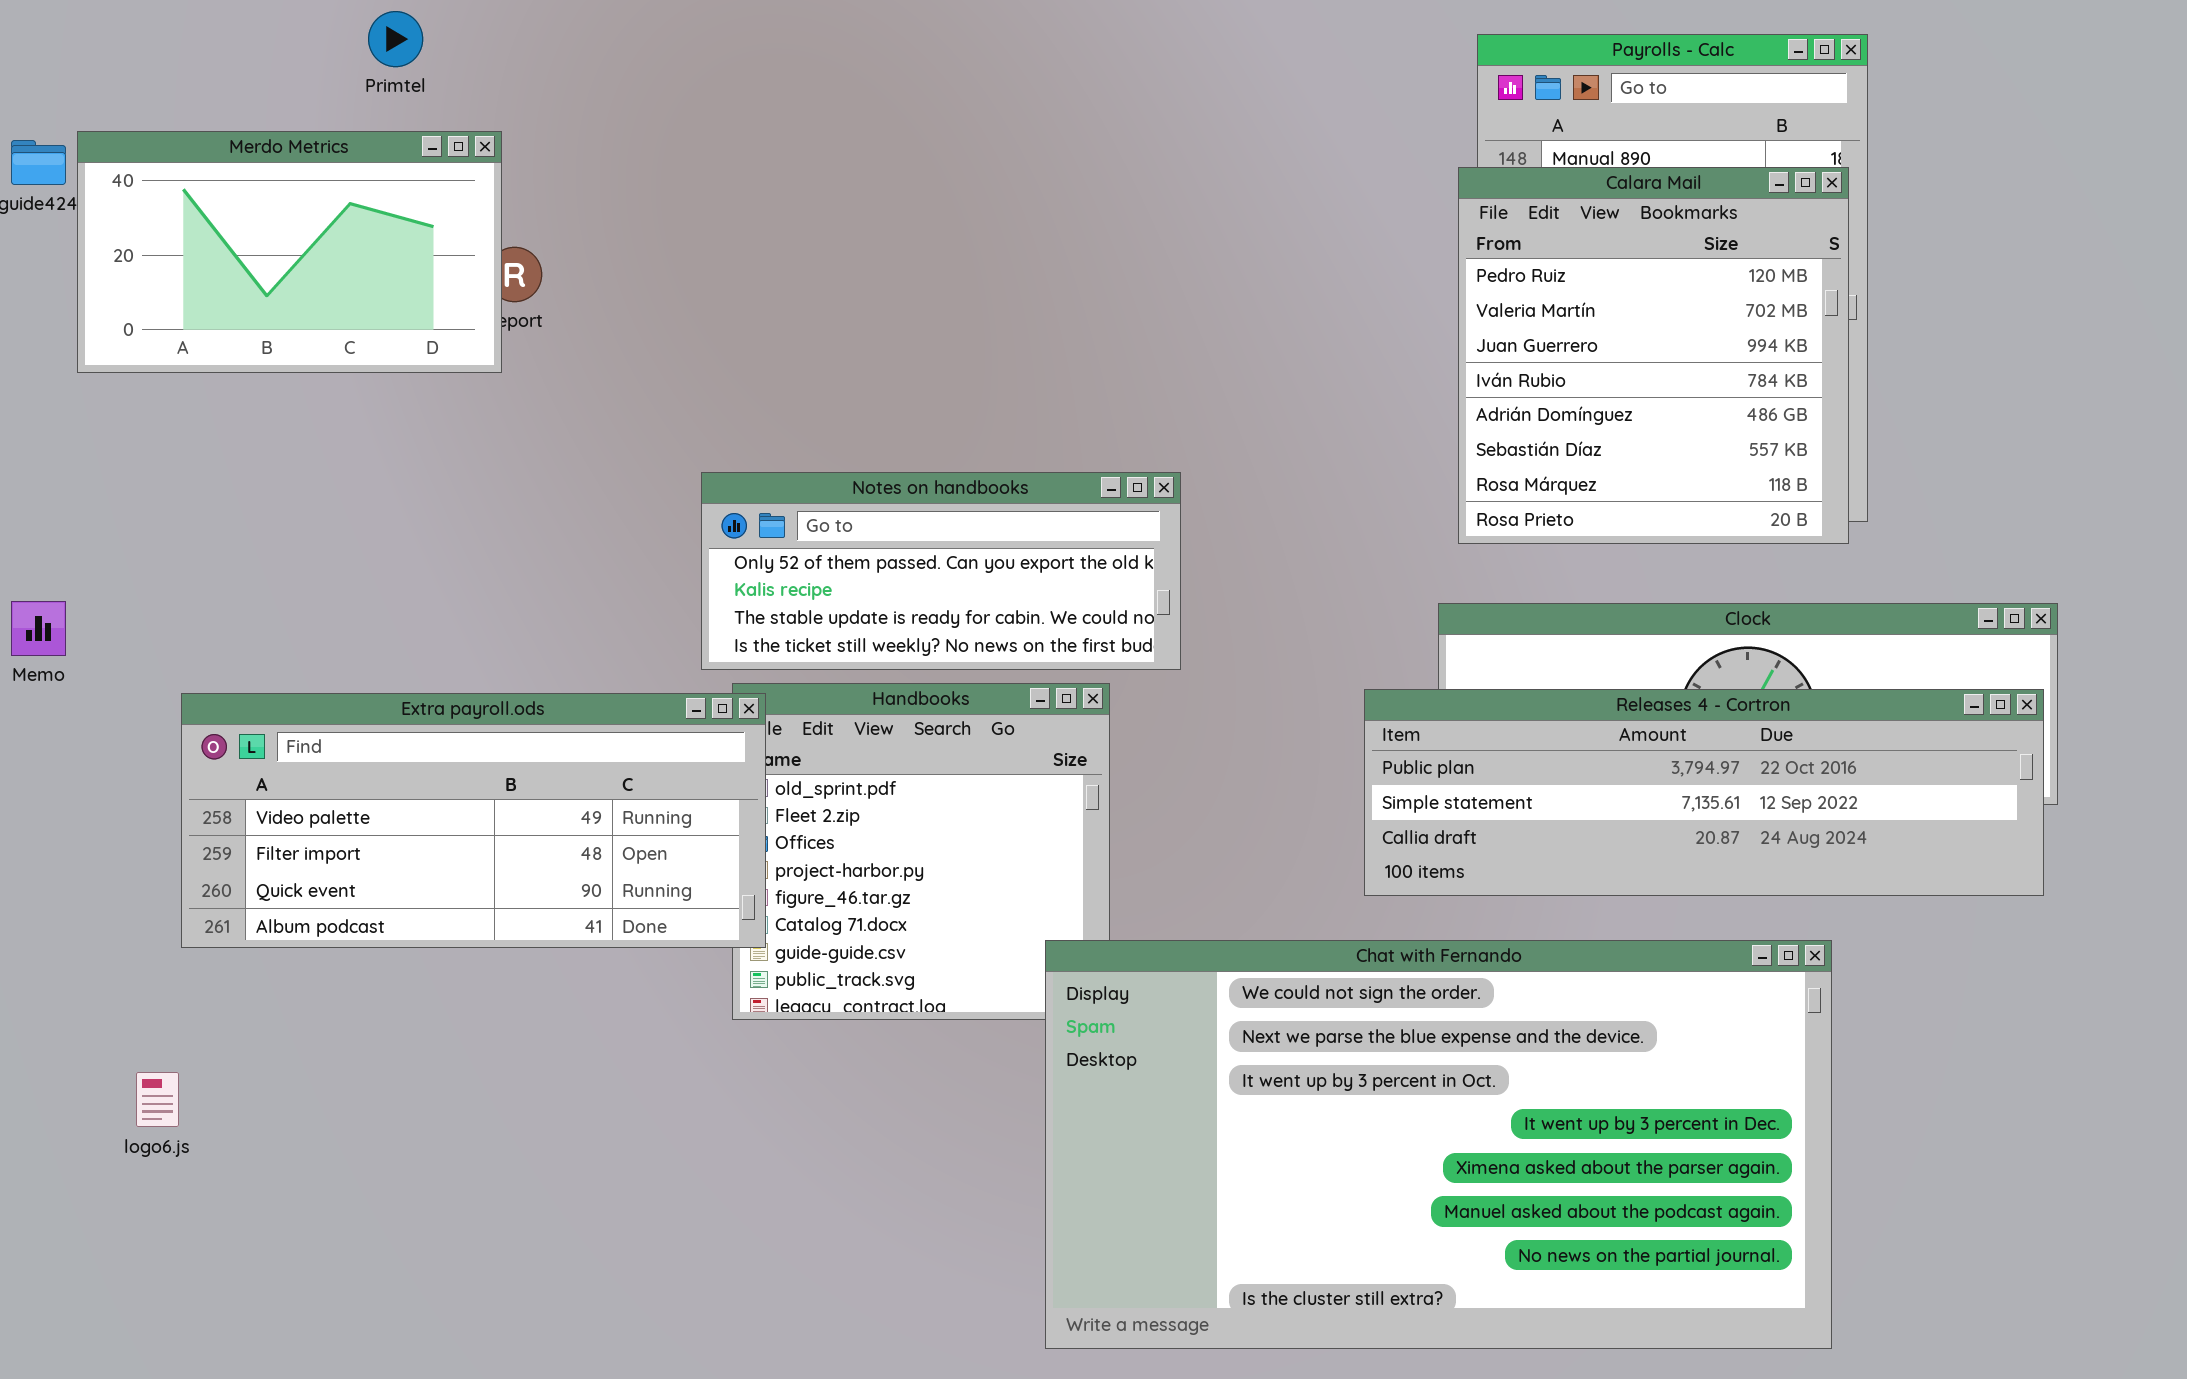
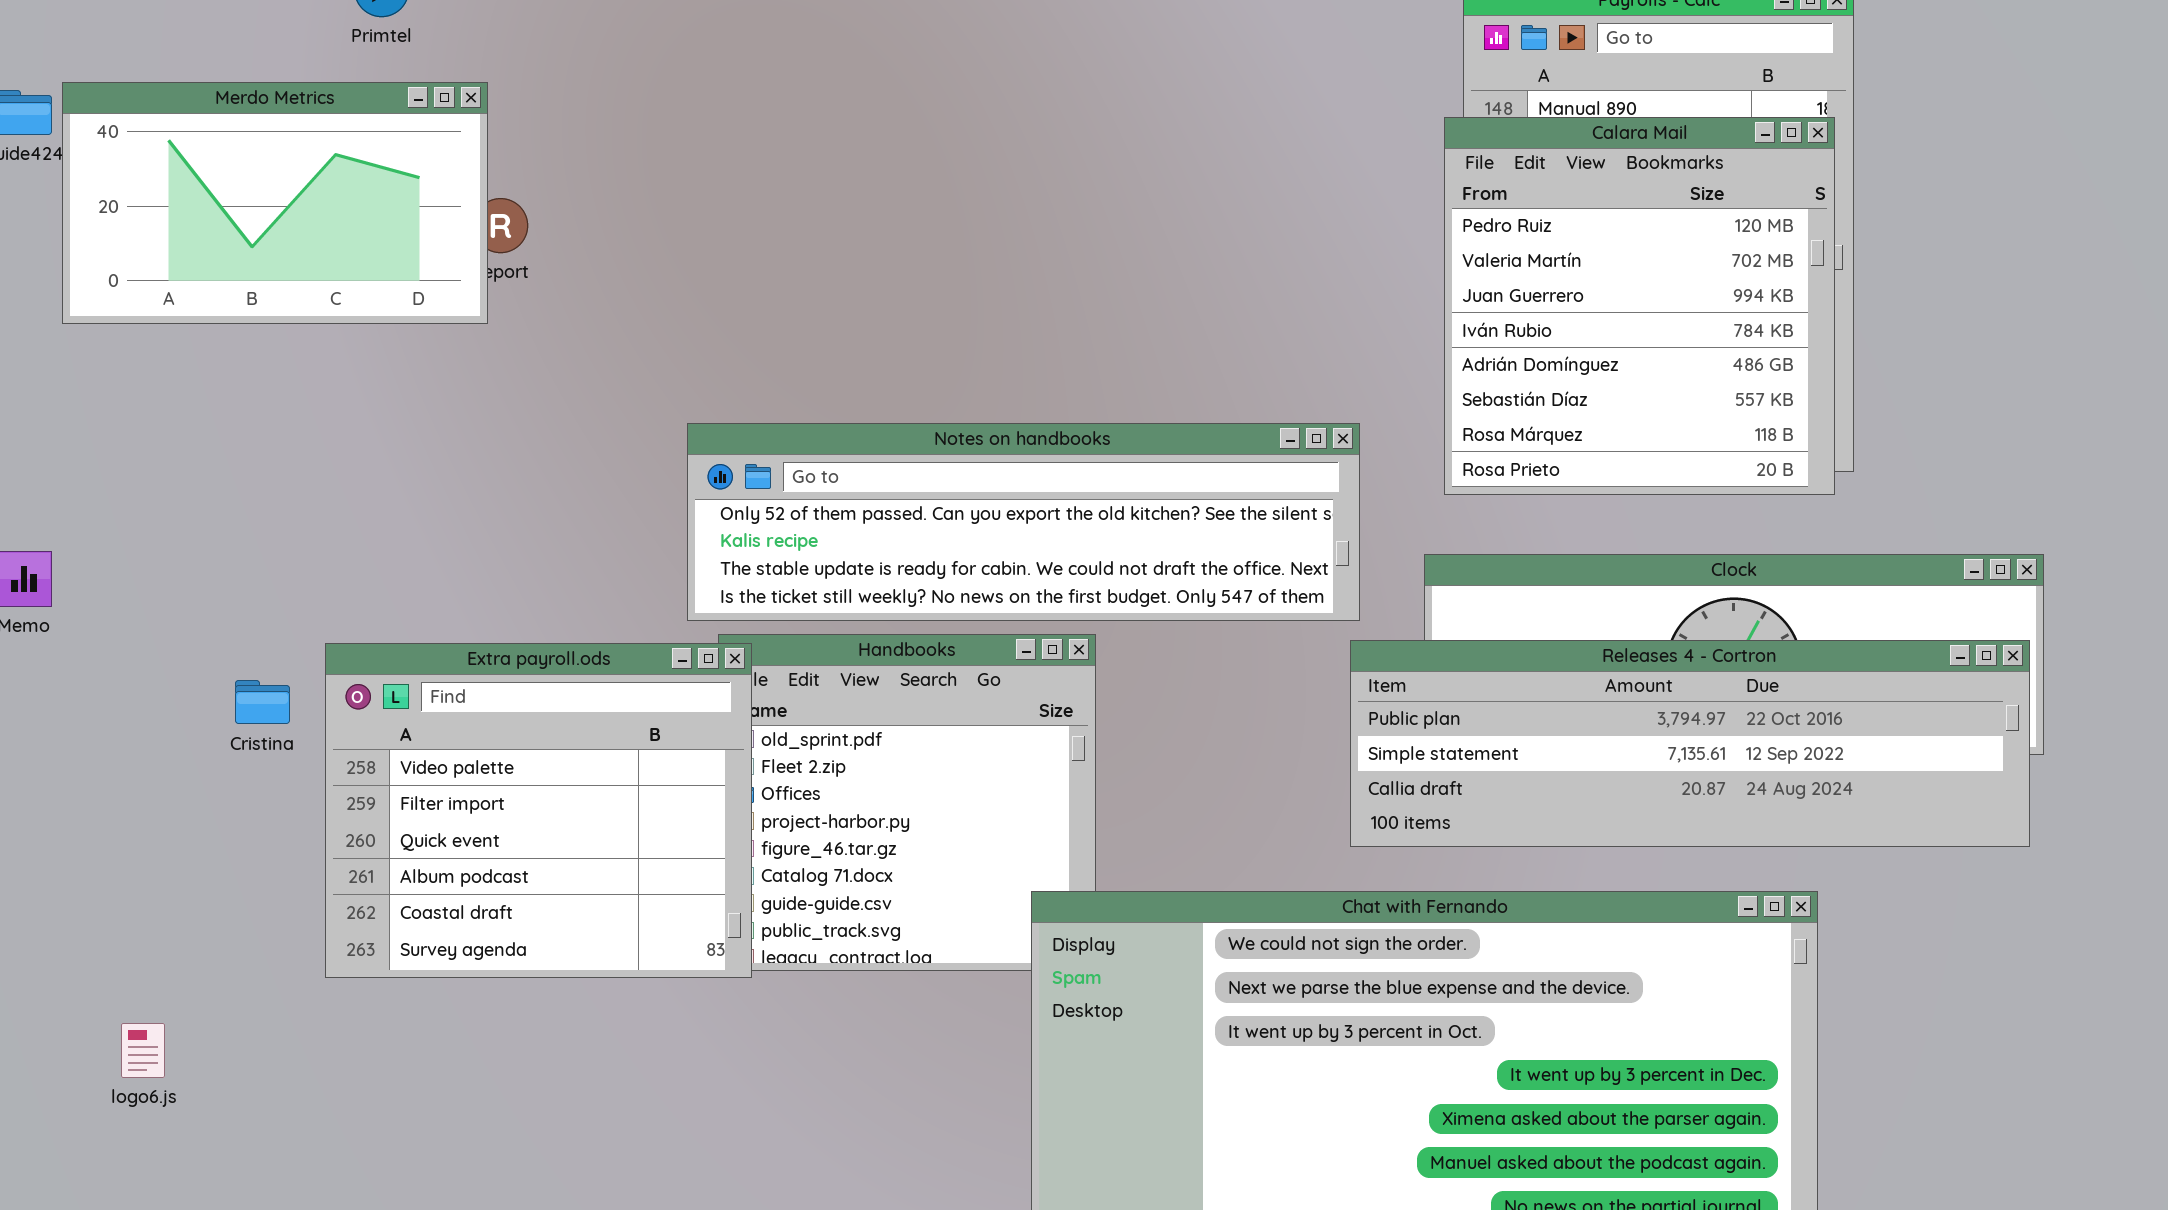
Notes on handbooks: [701,472,1181,670] -> [687,423,1360,621], resized
Extra payroll.ods: [181,693,766,948] -> [325,643,752,978], resized

